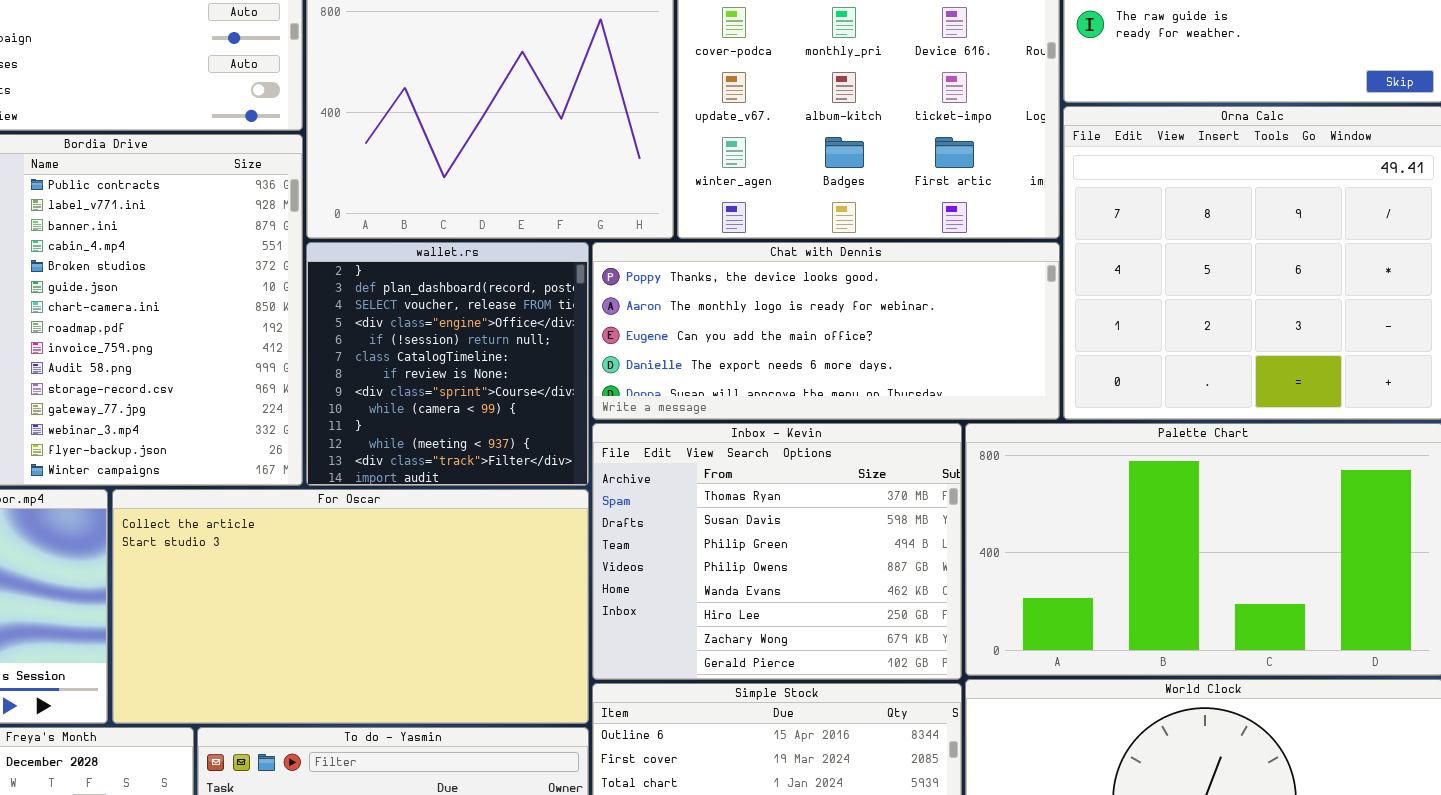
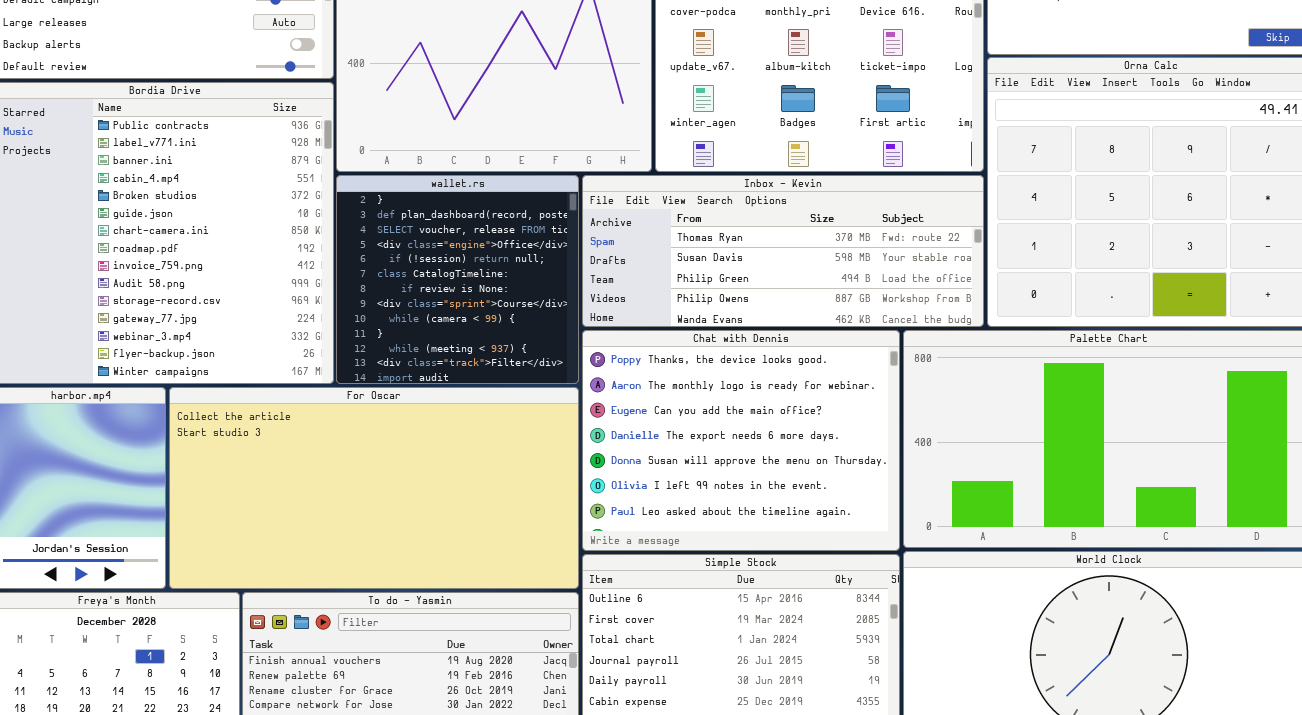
Chat with Dennis: [592,242,1060,420] -> [582,330,900,551], moved, resized
Inbox - Kevin: [592,423,962,680] -> [582,175,984,327], moved, resized

